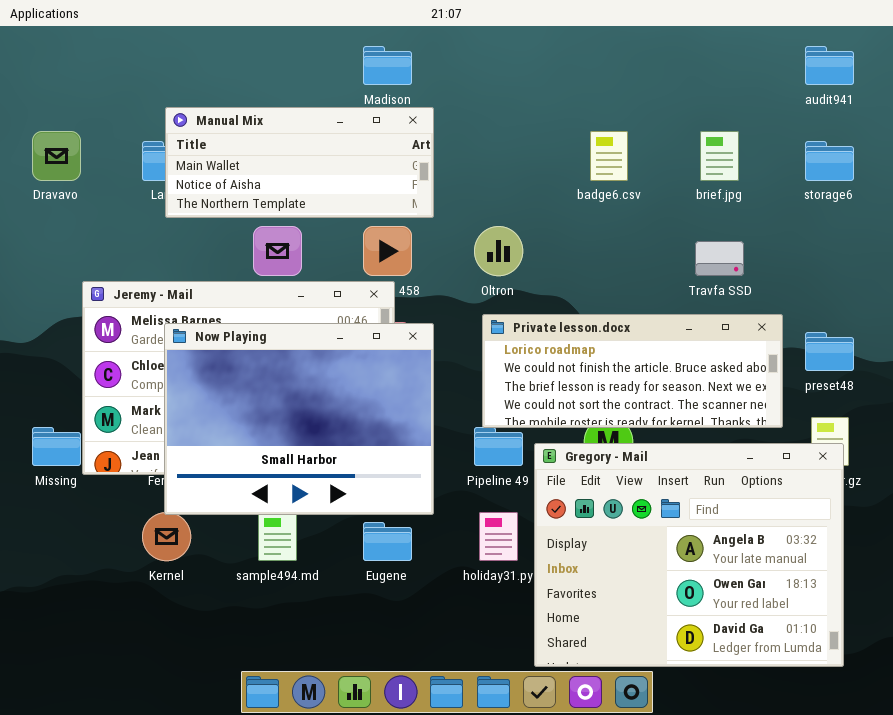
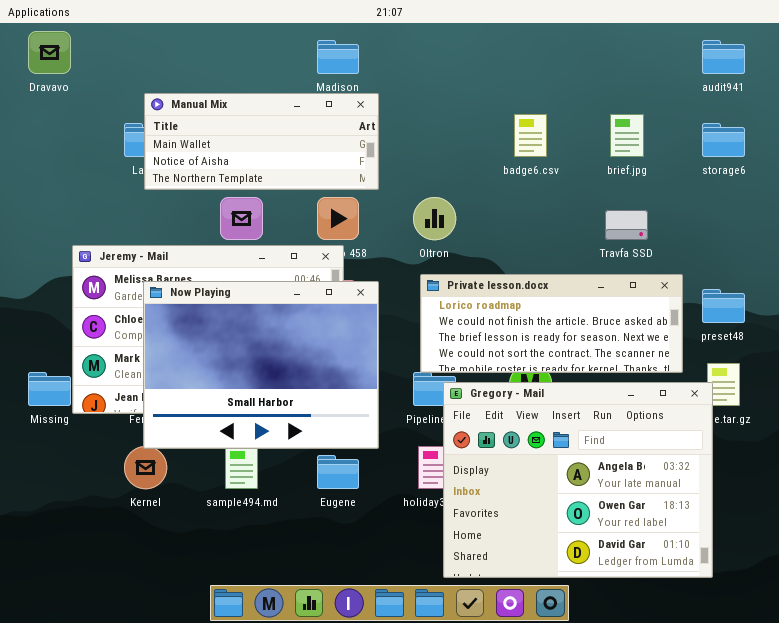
Dravavo: [32,131,81,181] -> [28,31,71,74], moved
Gregory - Mail: [534,443,844,667] -> [443,382,713,578], moved

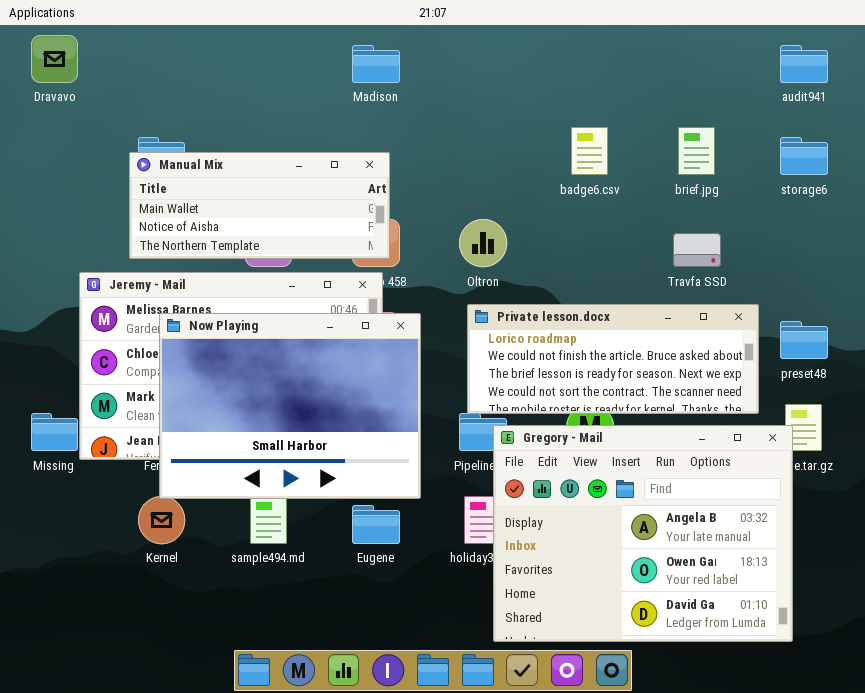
Manual Mix: [144,93,379,190] -> [129,152,390,259], moved

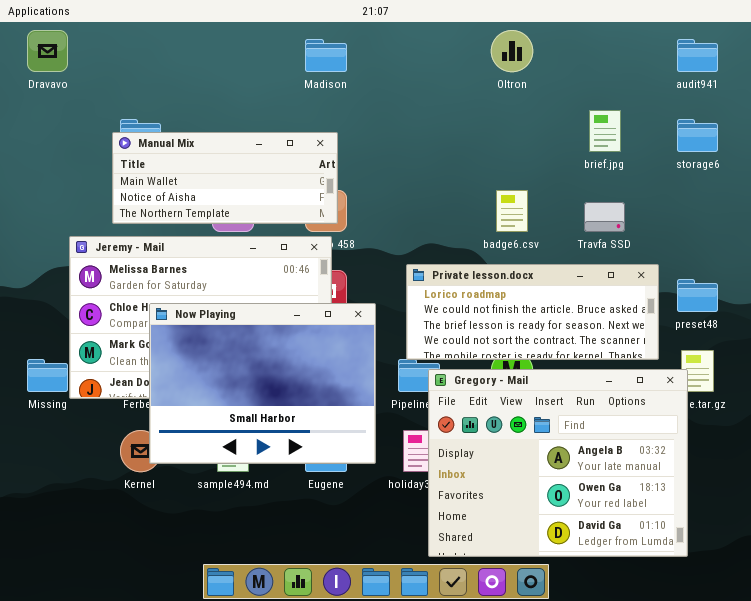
badge6.csv: [571,127,608,175] -> [496,190,528,232], moved
Oltron: [459,219,507,267] -> [491,30,533,72], moved
Now Playing: [159,313,421,499] -> [149,303,376,464], moved

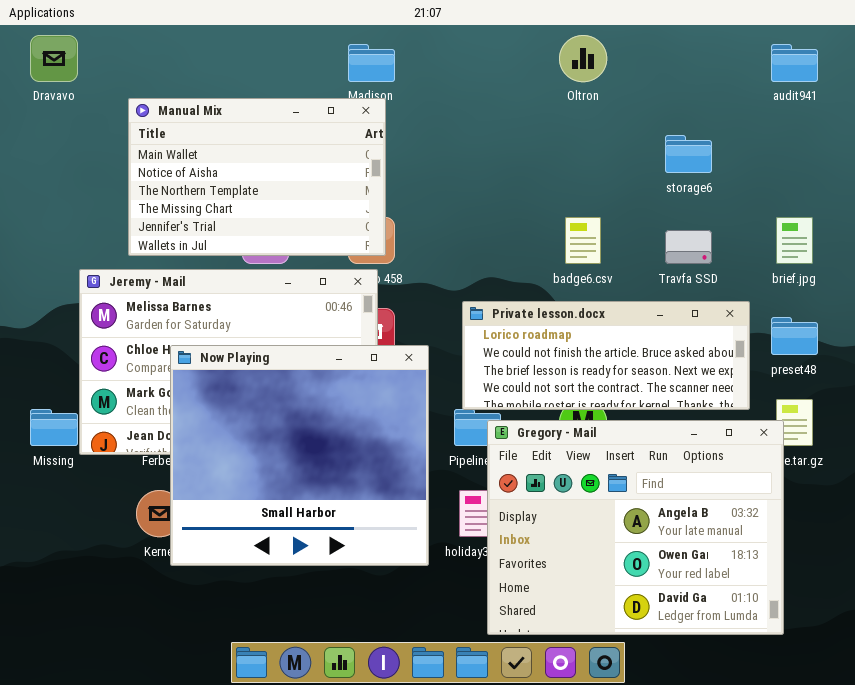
brief.jpg: [589,110,621,152] -> [776,217,813,264], moved
storage6: [677,119,718,152] -> [665,135,712,173], moved
Manual Mix: [112,132,338,224] -> [128,98,386,256], resized
Now Playing: [149,303,376,464] -> [170,345,429,566], resized

